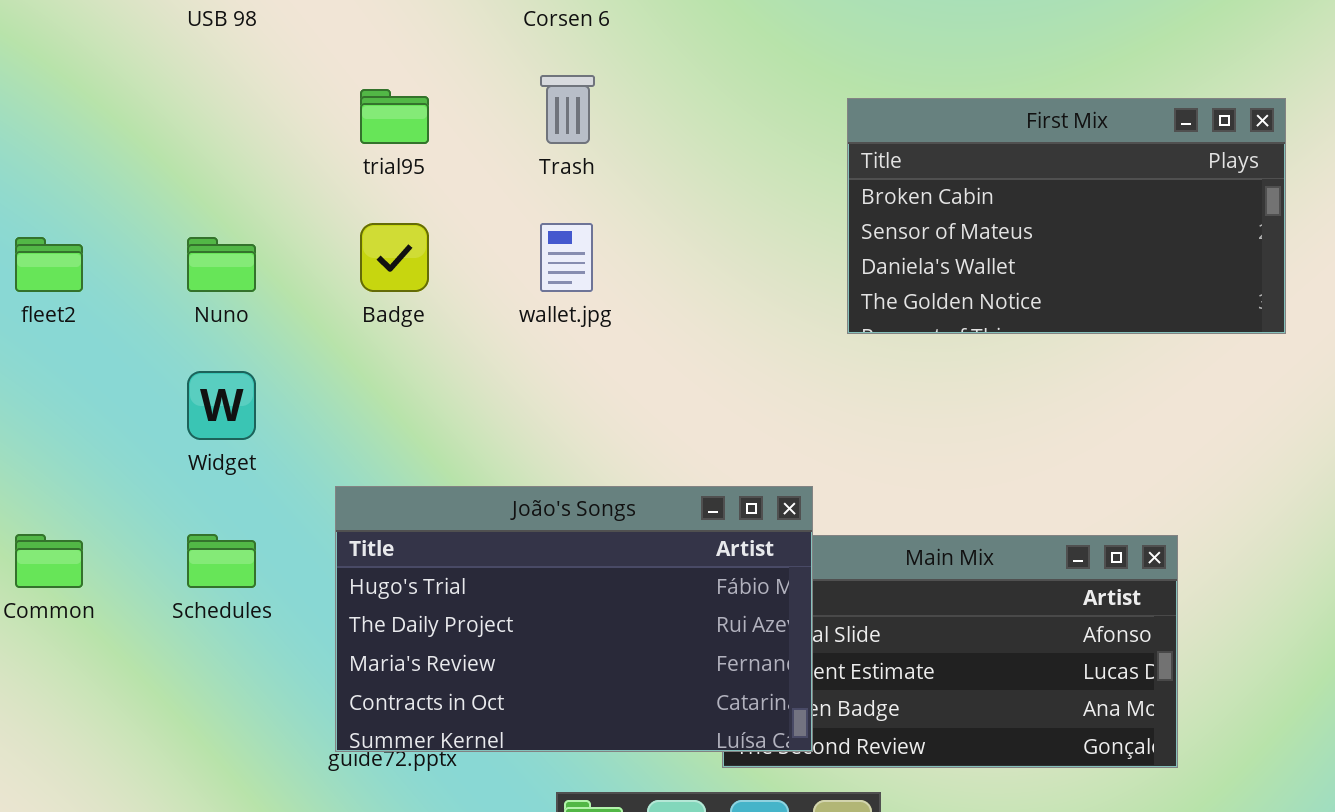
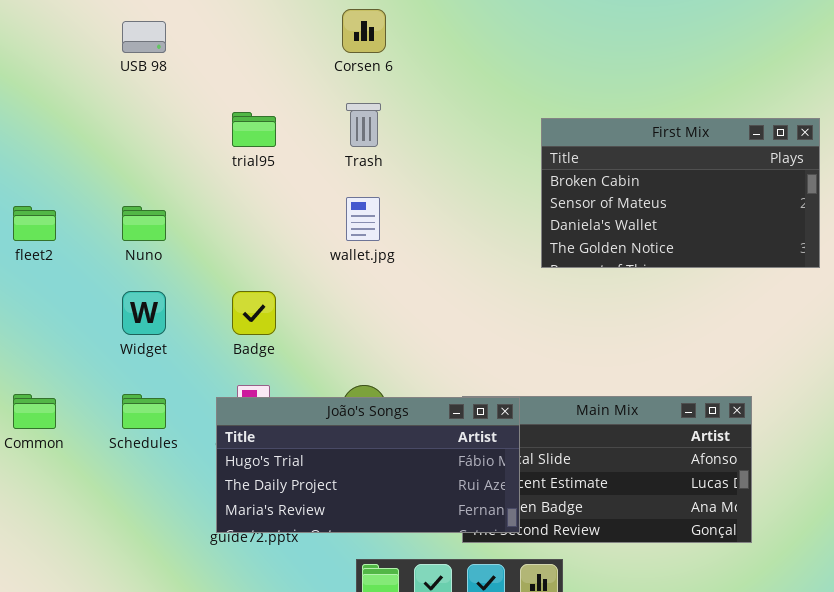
Badge: [360,223,429,292] -> [232,291,276,335], moved
João's Songs: [335,486,813,752] -> [216,397,520,533], resized

